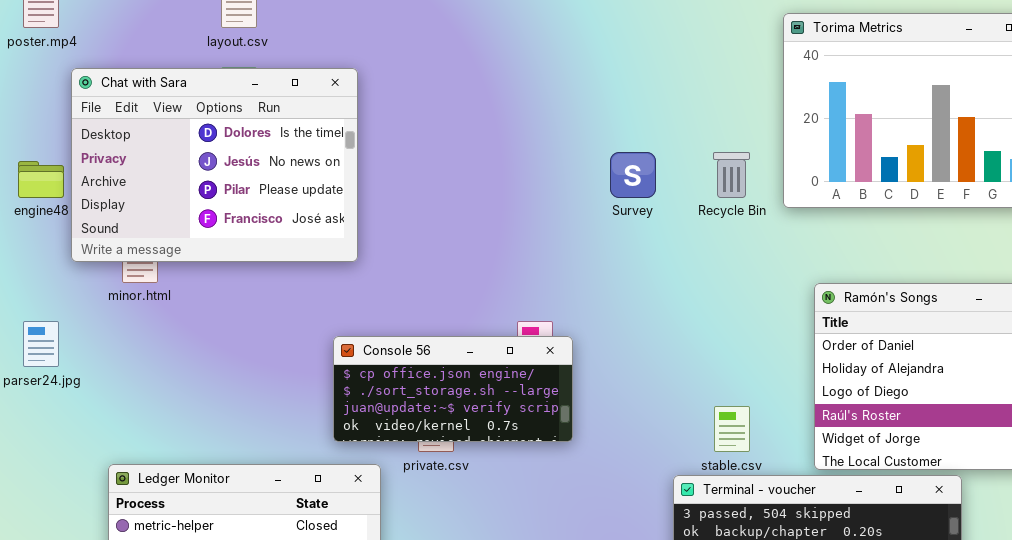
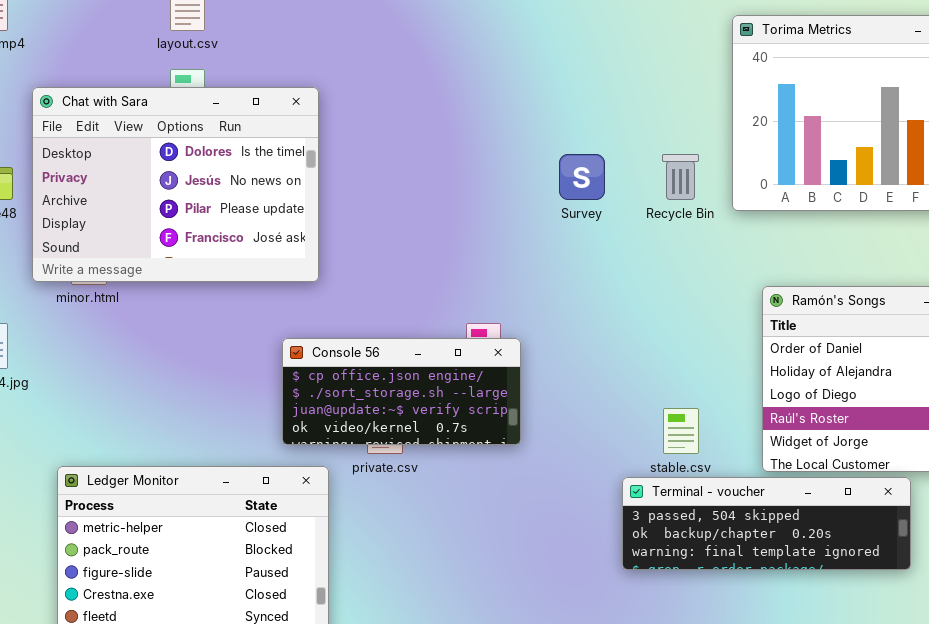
Chat with Sara: [71,68,358,262] -> [32,87,319,282], moved

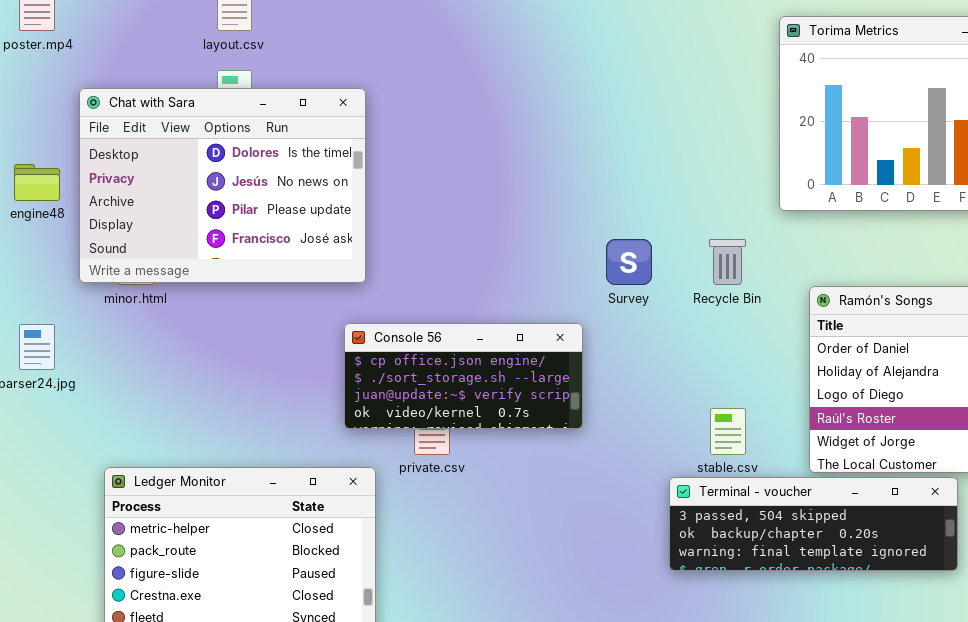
Survey: [559,154,605,200] -> [606,239,652,285], moved
Recycle Bin: [662,154,699,200] -> [709,239,746,285], moved
Console 56: [282,338,521,445] -> [344,323,583,429], moved

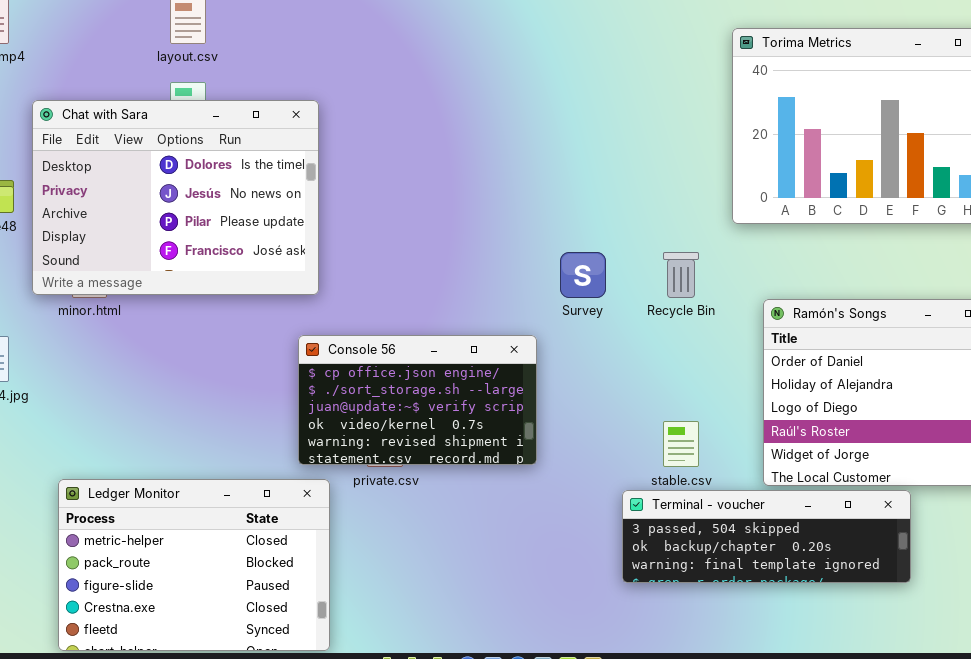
Console 56: [344,323,583,429] -> [298,335,537,465], resized

